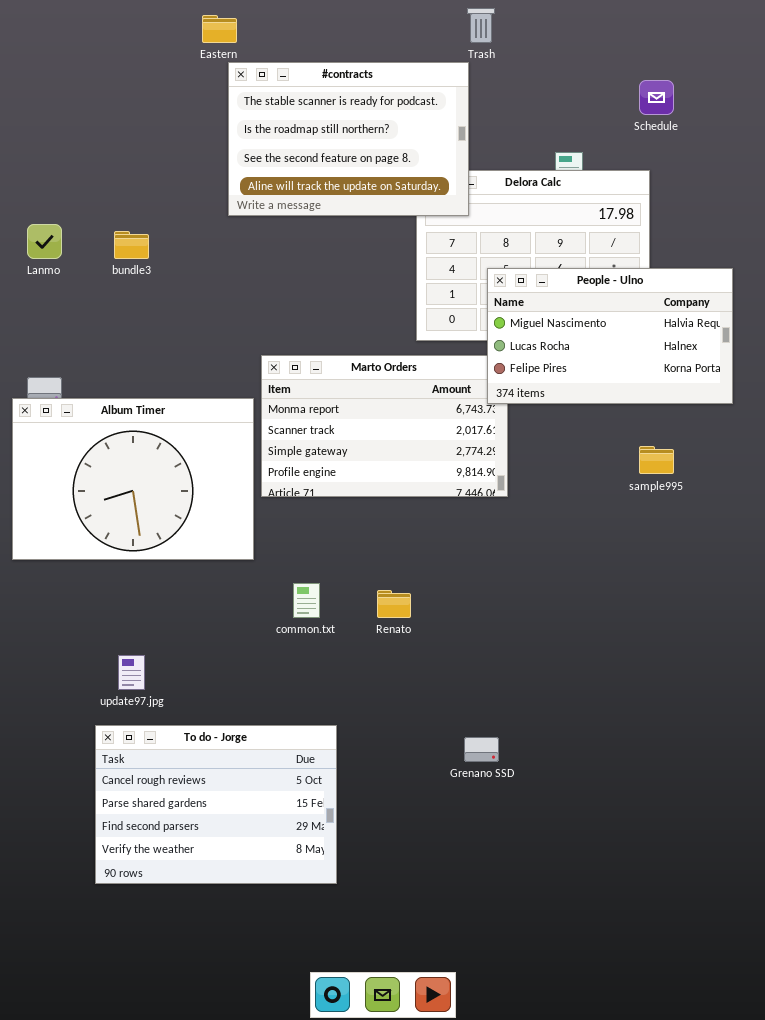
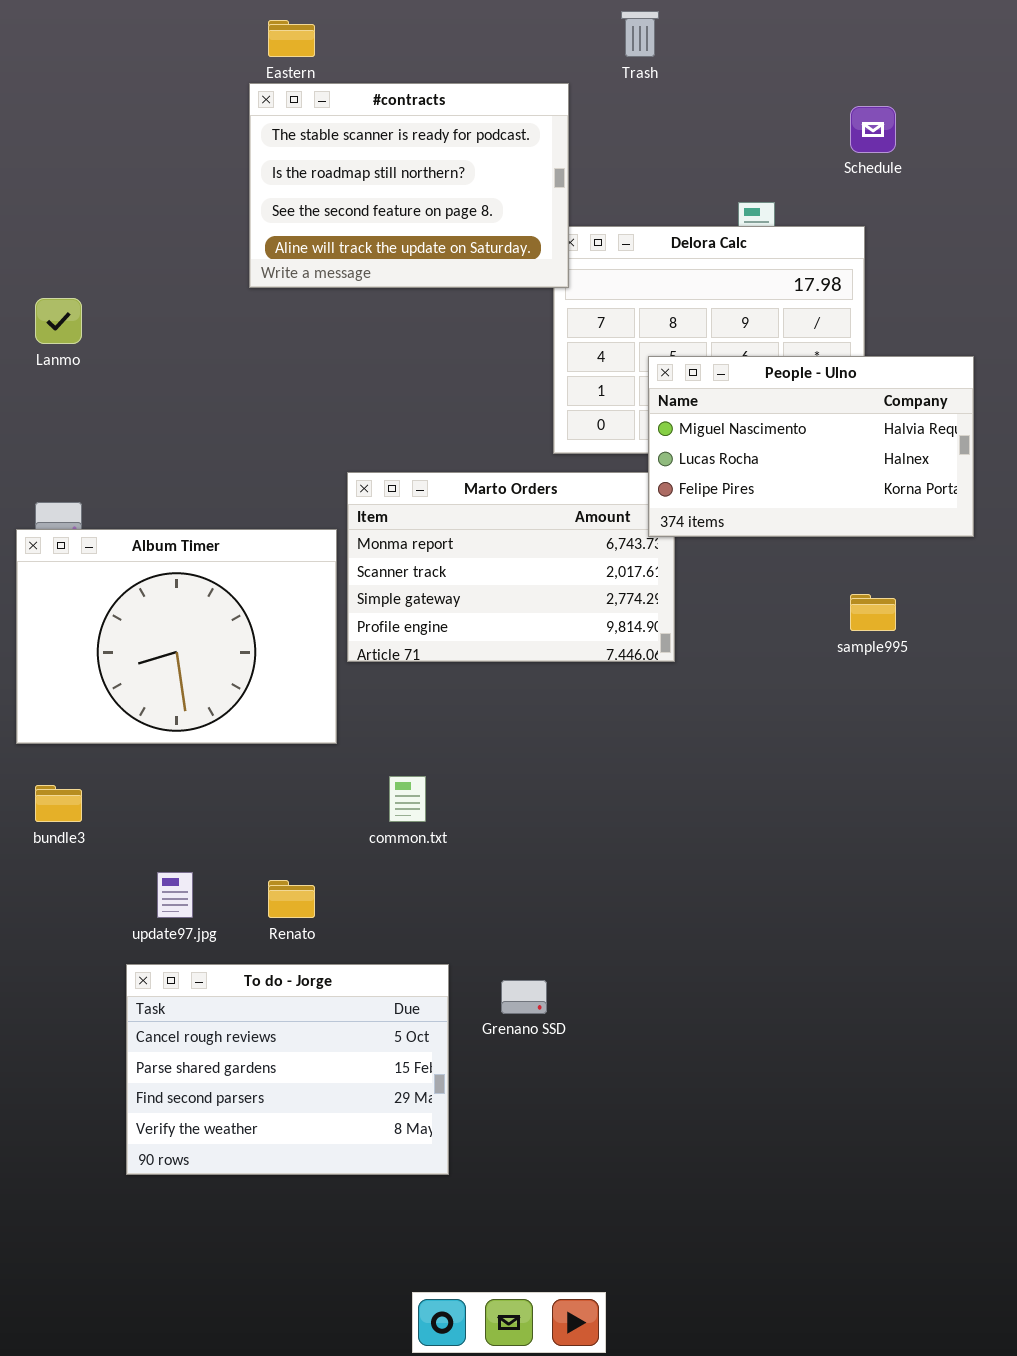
#contracts: [228,62,469,216] -> [249,83,569,288], moved
bundle3: [114,231,149,259] -> [35,785,82,822], moved
Renato: [377,590,411,618] -> [268,880,315,918], moved
Grenano SSD: [464,737,499,762] -> [501,980,547,1014], moved

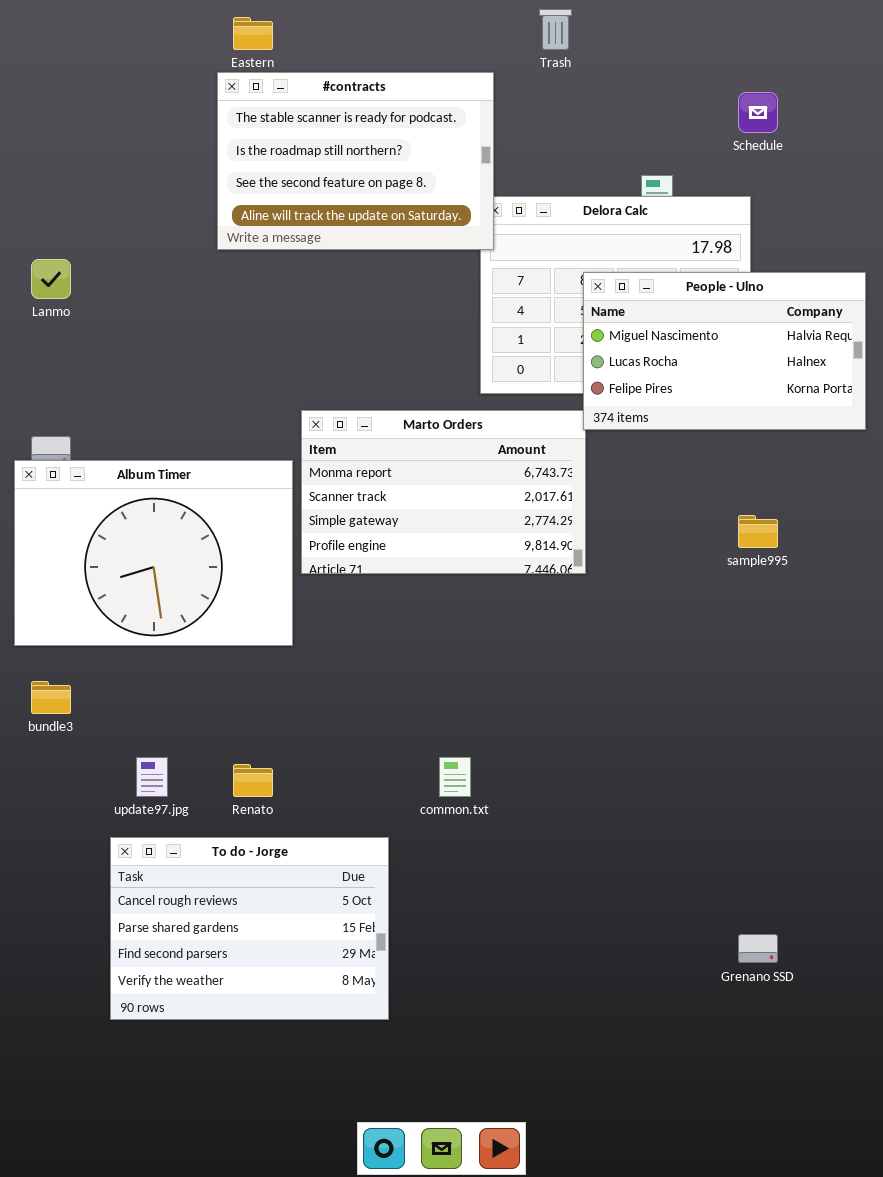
People - Ulno: [648,356,974,537] -> [583,272,866,430], moved
common.txt: [389,776,426,822] -> [439,757,471,797], moved
Grenano SSD: [501,980,547,1014] -> [738,934,778,963], moved

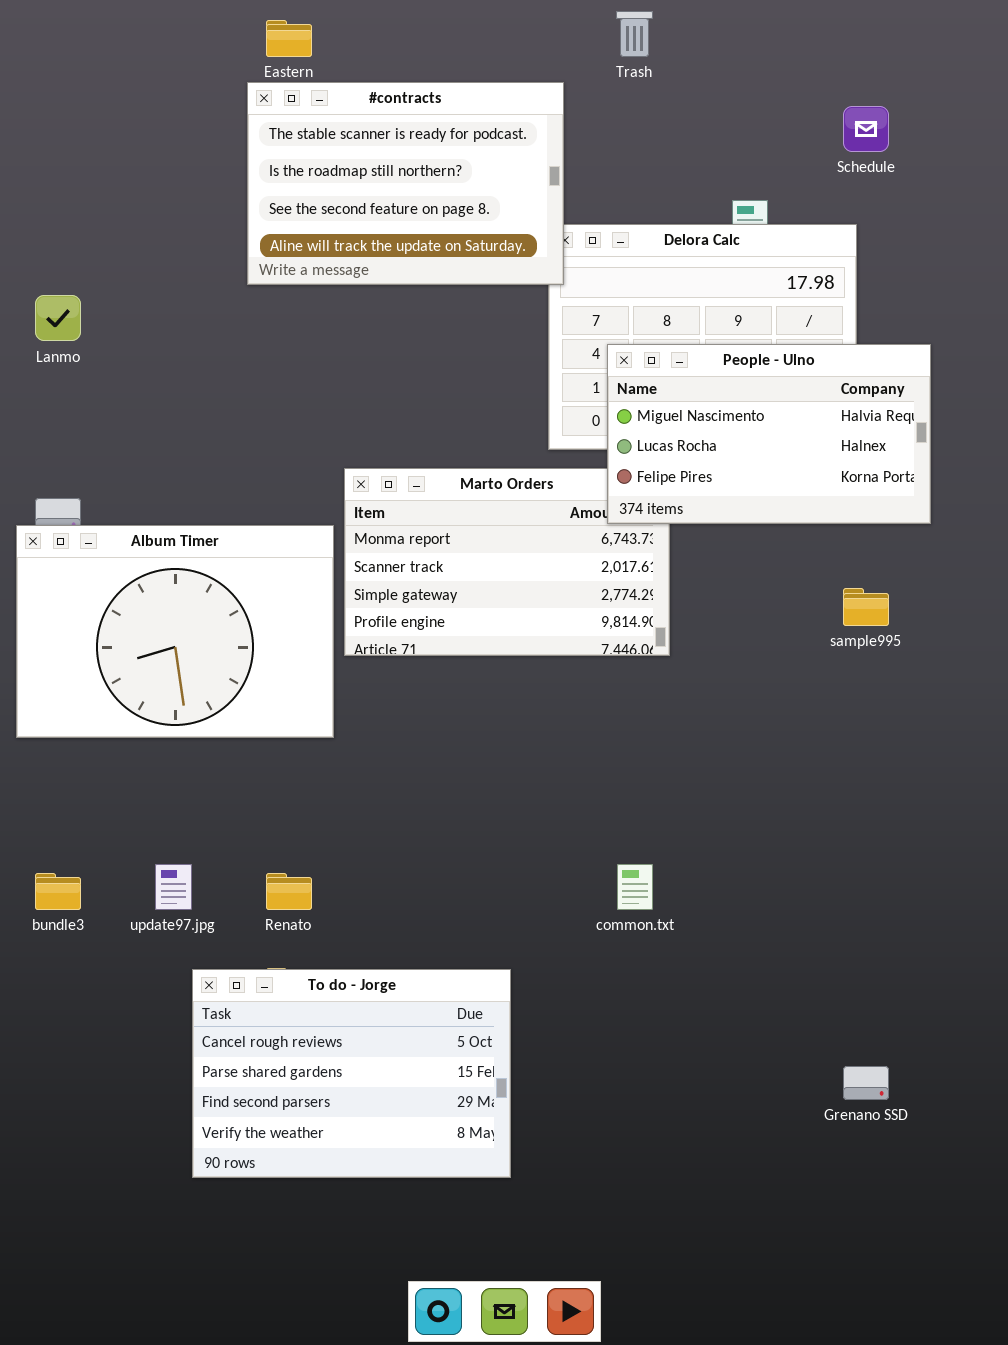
People - Ulno: [583,272,866,430] -> [607,344,931,524], moved
bundle3: [31,681,71,714] -> [35,873,81,910], moved
common.txt: [439,757,471,797] -> [617,864,653,910], moved
To do - Jorge: [110,837,389,1020] -> [192,969,511,1178], moved

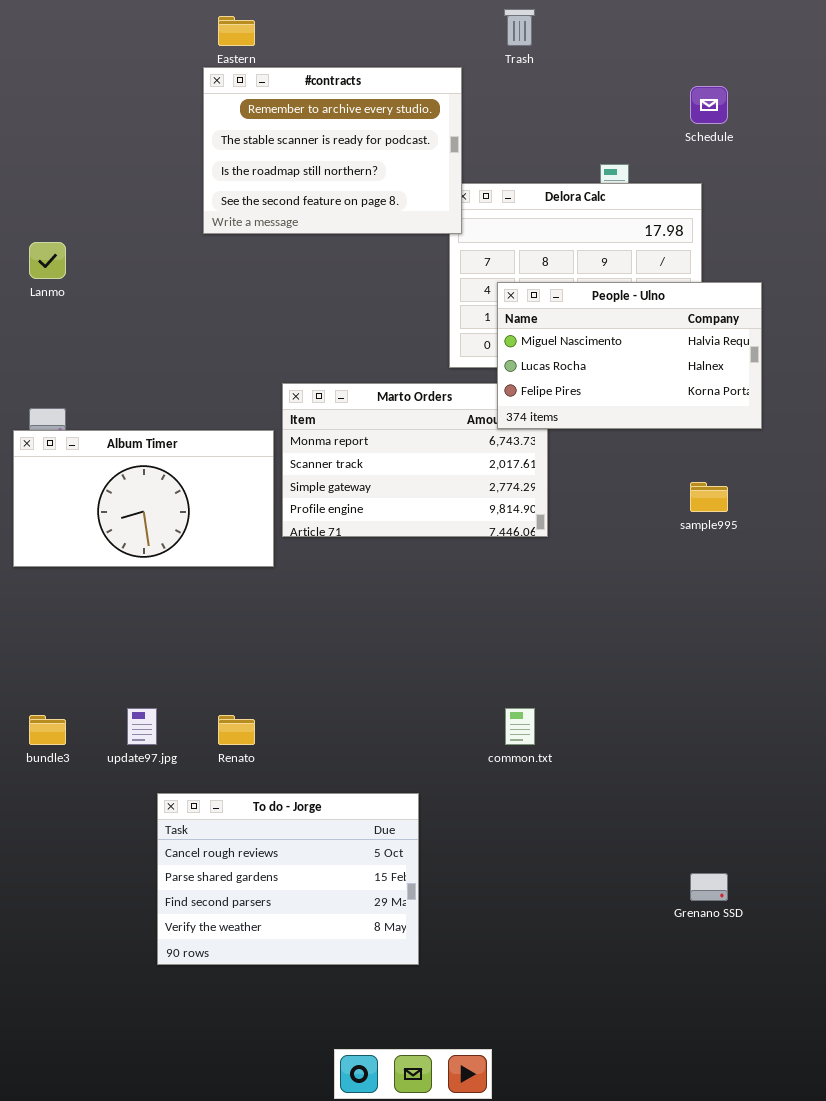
#contracts: [247,82,564,285] -> [203,67,462,234], scrolled up 1 row
Album Timer: [16,525,334,738] -> [13,430,274,567], resized

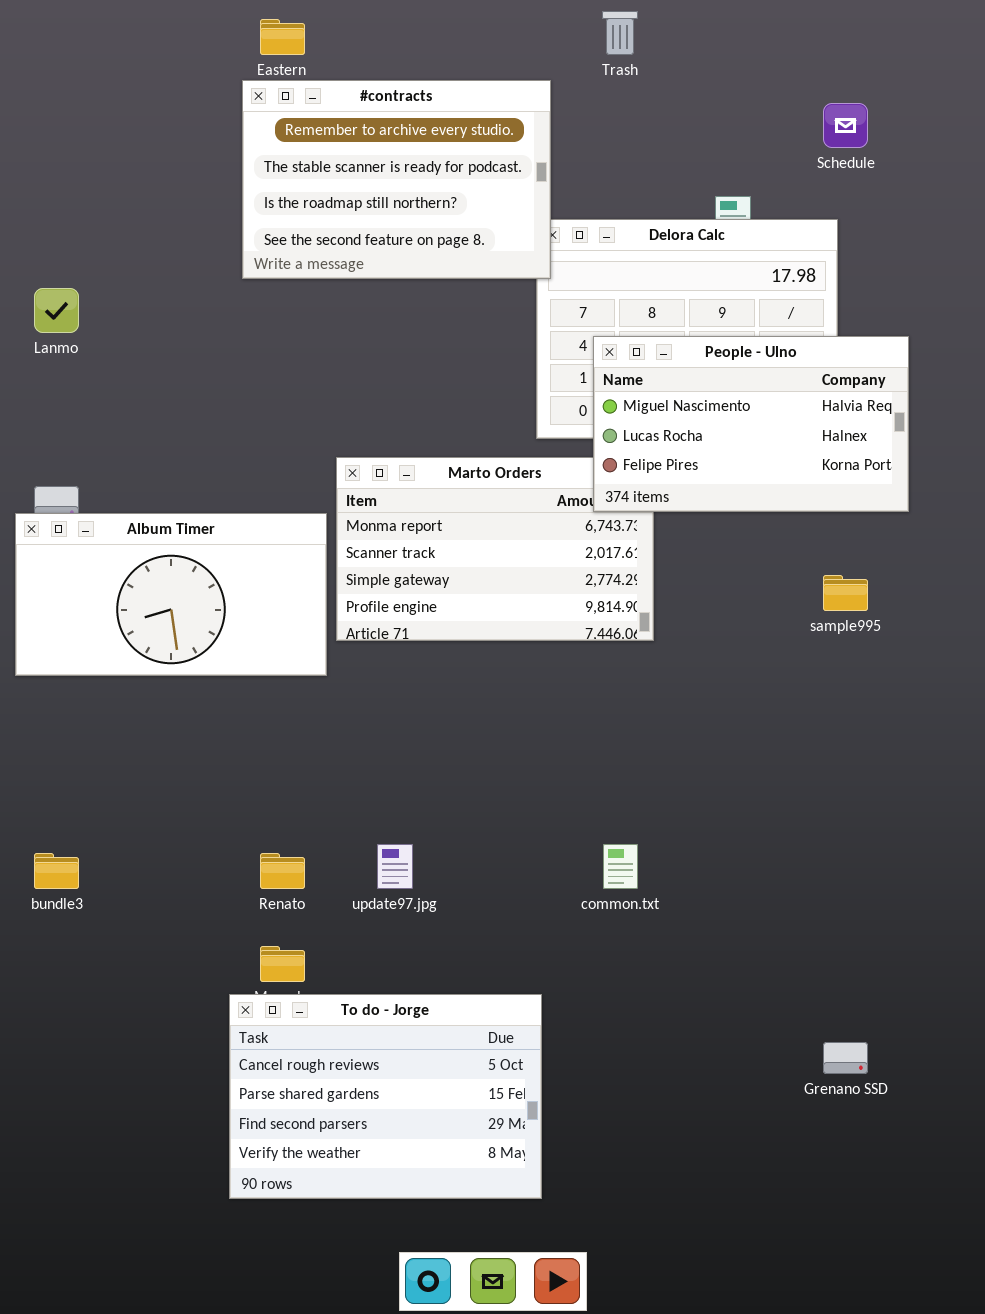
update97.jpg: [127,708,157,745] -> [377,844,413,889], moved
To do - Jorge: [157,793,419,965] -> [229,994,542,1199], moved

